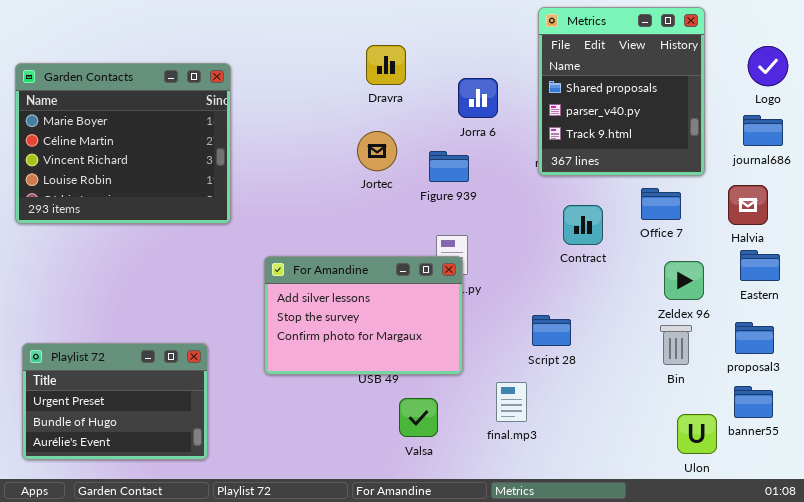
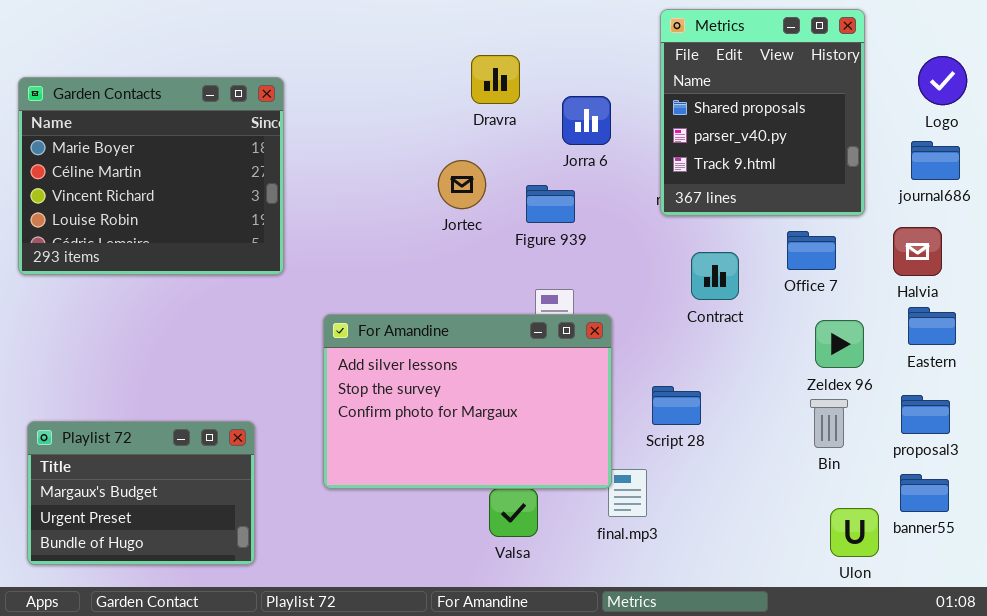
Dravra: [366,45,406,85] -> [471,55,520,104], moved
For Amandine: [264,256,463,375] -> [323,314,612,489], resized
Playlist 72: [22,343,208,460] -> [27,421,255,565], scrolled up 1 row

